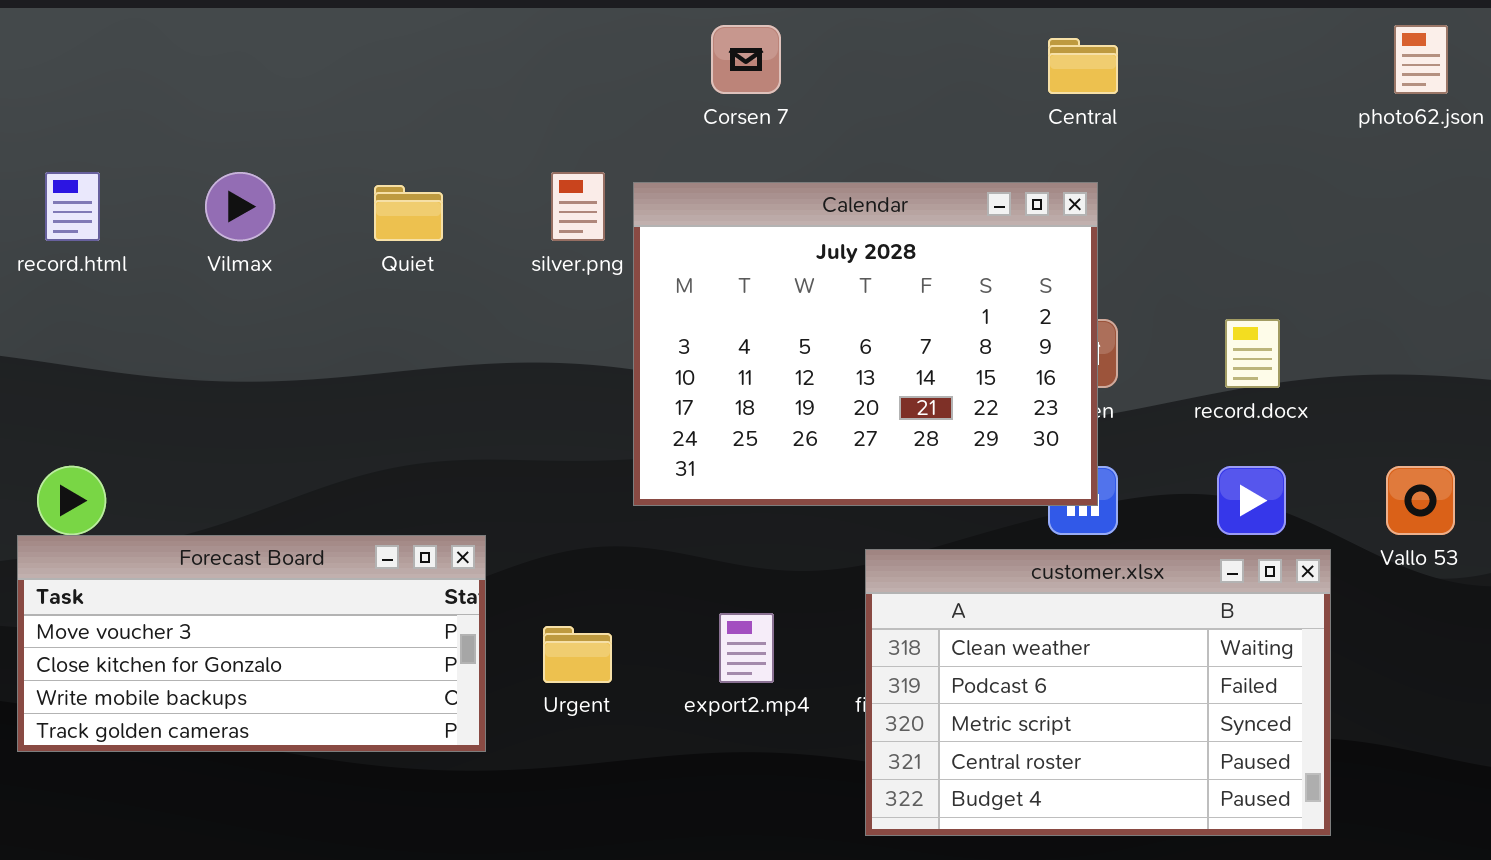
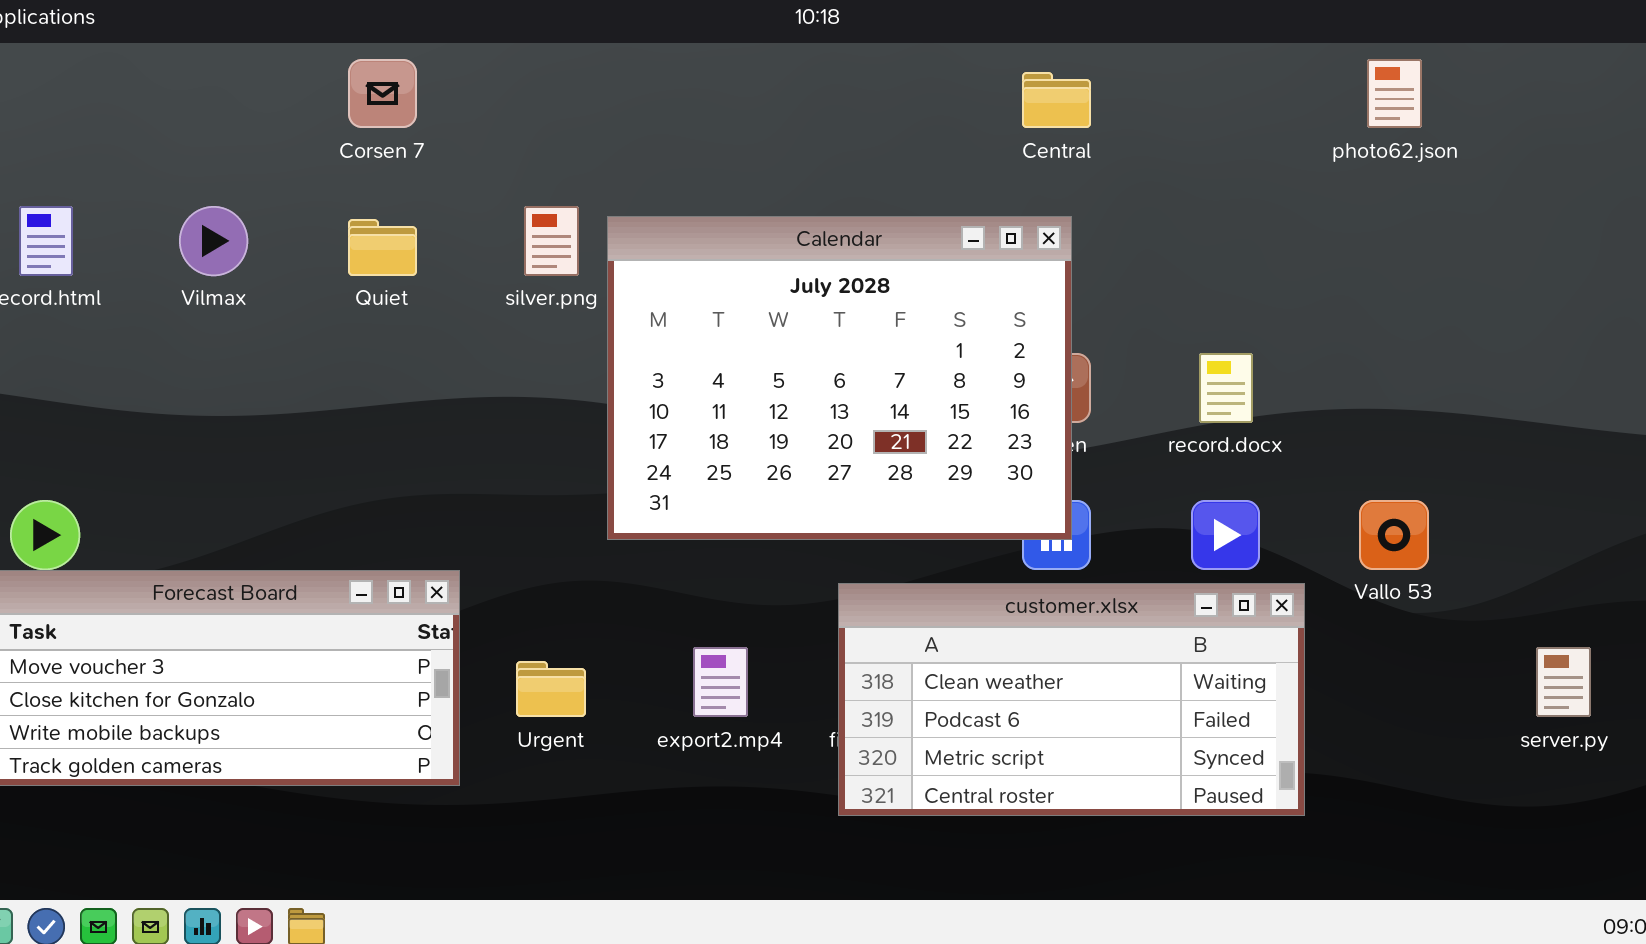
Corsen 7: [711,25,781,94] -> [348,59,417,128], moved
customer.xlsx: [865,549,1331,836] -> [838,583,1305,816], resized

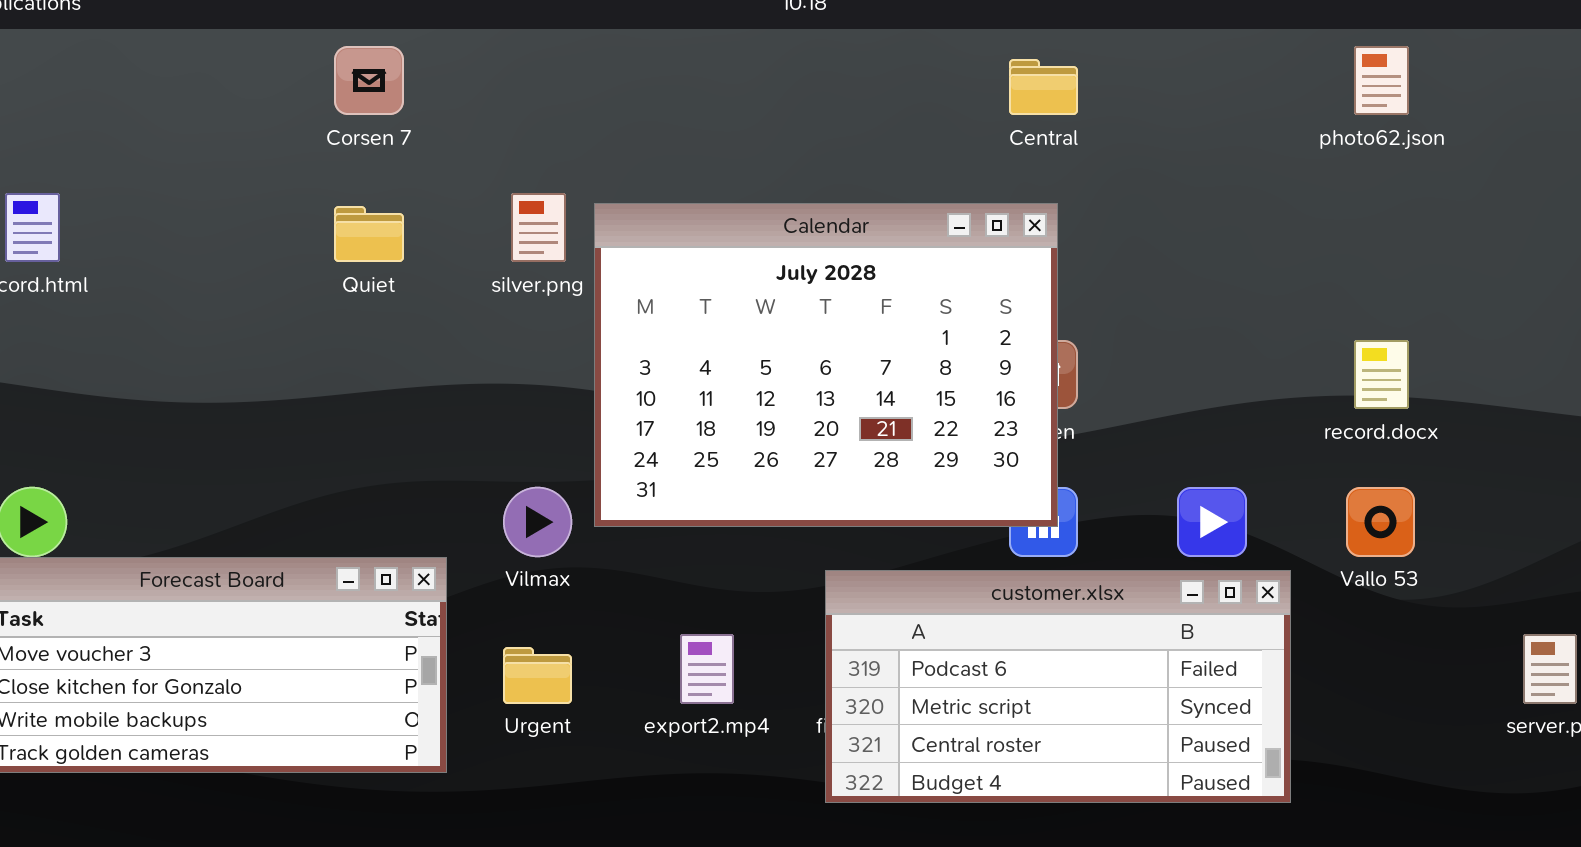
Vilmax: [179,206,248,276] -> [503,487,572,557], moved
record.docx: [1199,353,1253,423] -> [1354,340,1409,409], moved
customer.xlsx: [838,583,1305,816] -> [825,570,1291,803], scrolled down 1 row

